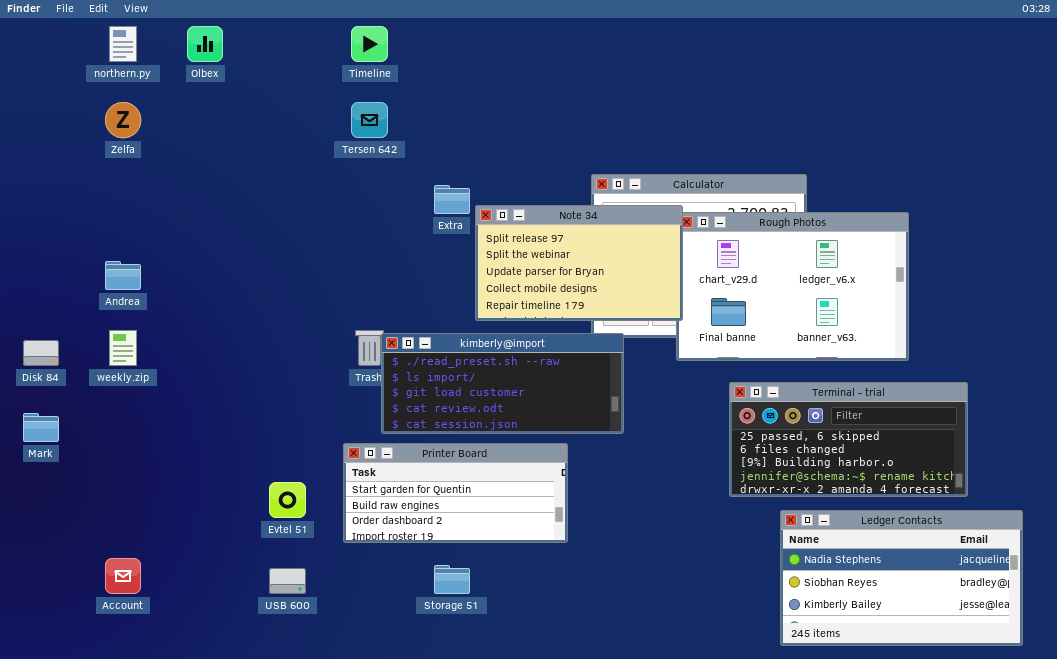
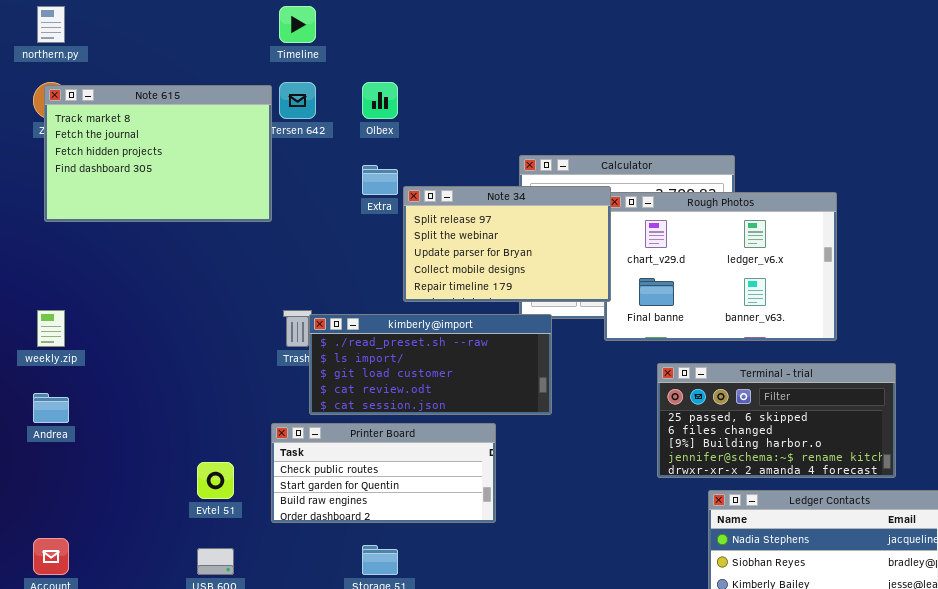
Olbex: [187,26,223,62] -> [362,82,398,119], moved
Note 615: none -> [44,85,272,222], opened
Andrea: [105,261,141,290] -> [33,393,69,423], moved
Printer Board: [343,443,568,543] -> [271,423,496,523], scrolled up 1 row

